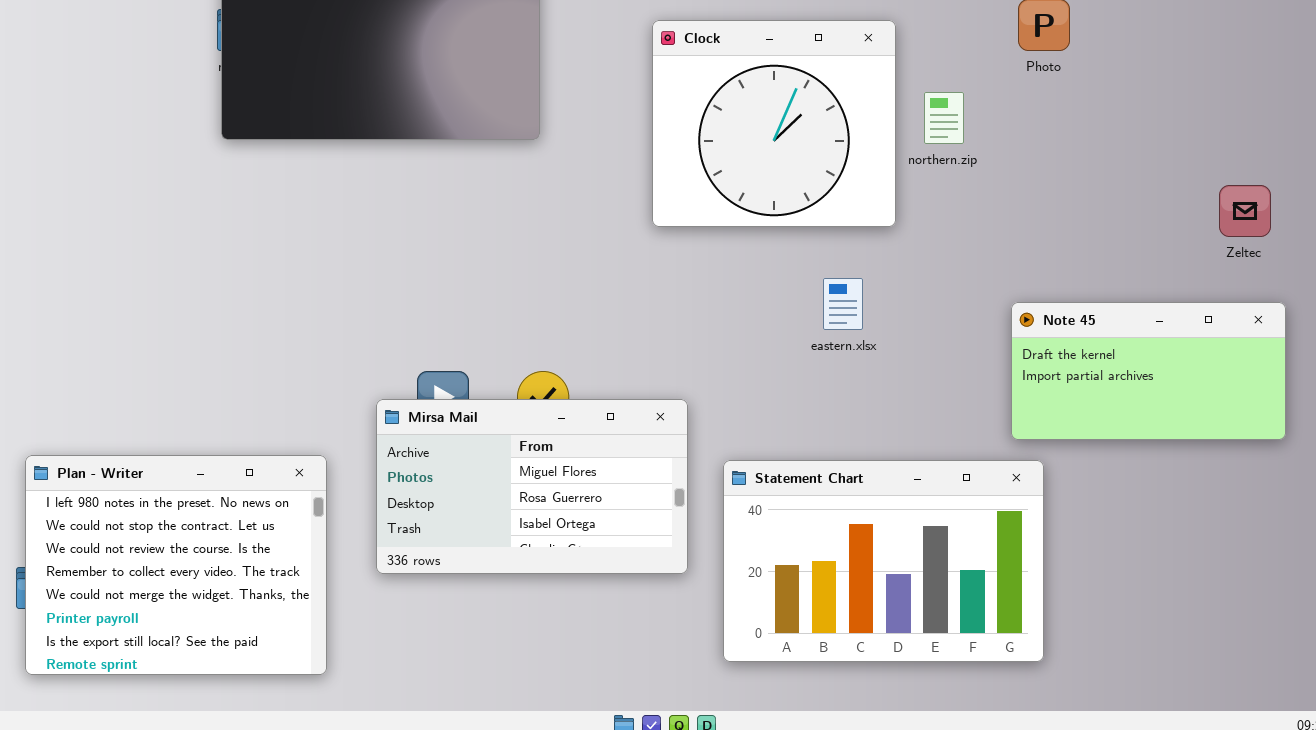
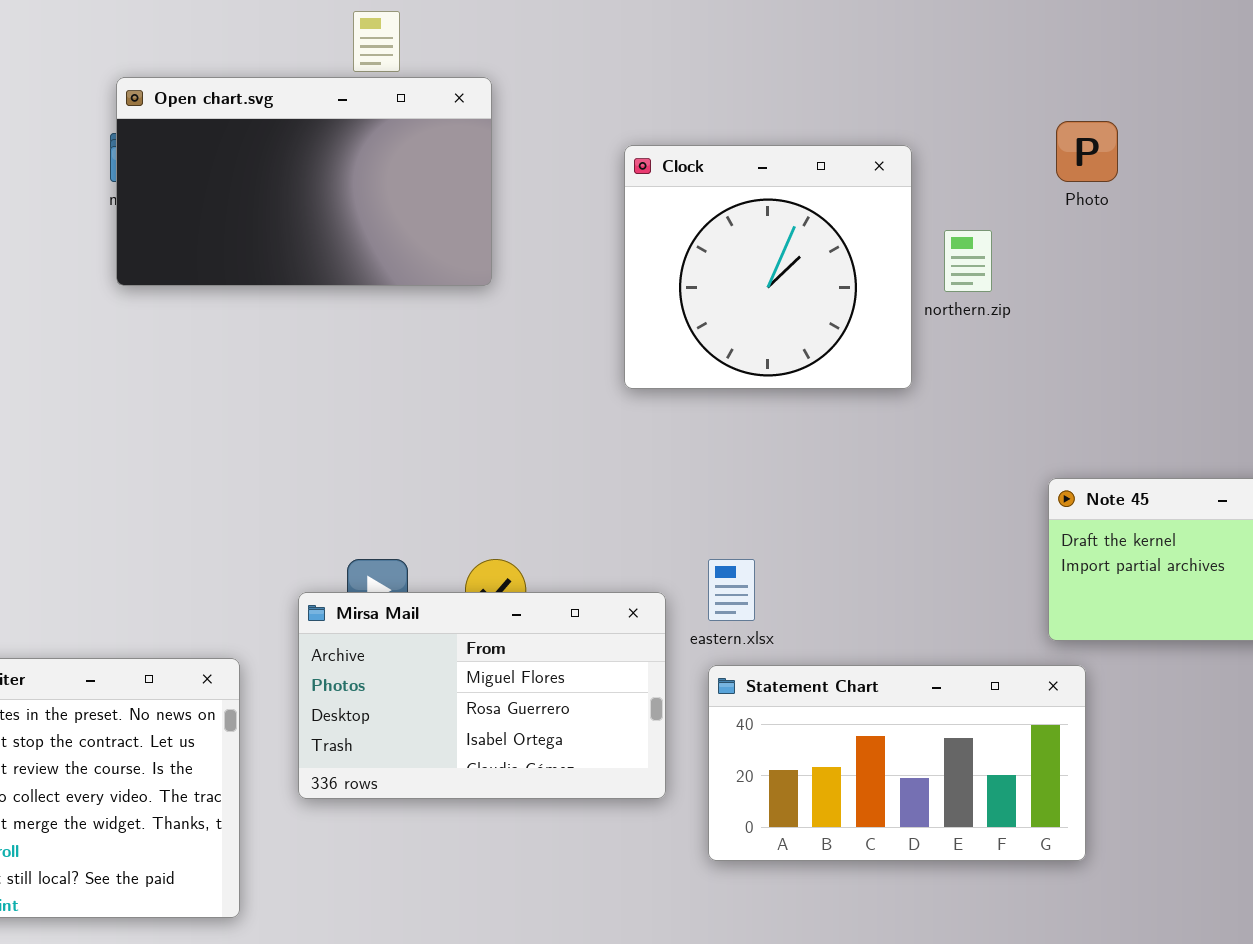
eastern.xlsx: [823,278,863,330] -> [708,559,755,621], moved
Statement Chart: [723,460,1044,662] -> [708,665,1086,861], resized

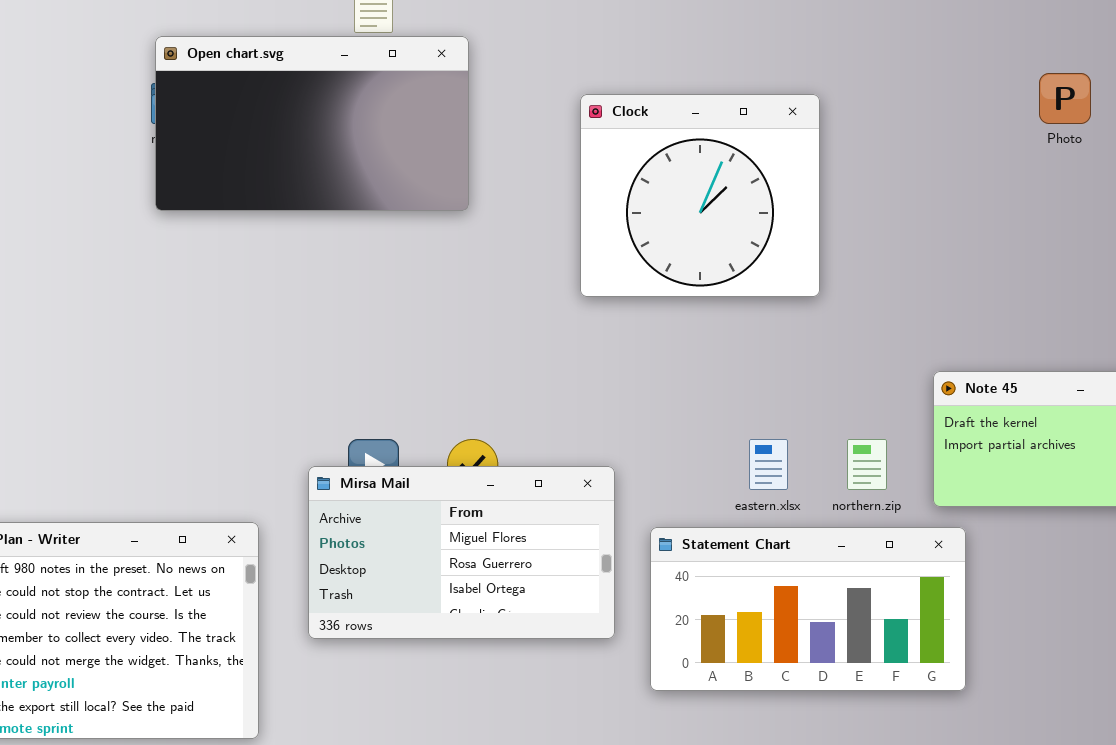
Photo: [1056,121,1118,182] -> [1039,73,1091,124], moved
northern.zip: [944,230,992,292] -> [847,439,887,490], moved
eastern.xlsx: [708,559,755,621] -> [749,439,788,490], moved

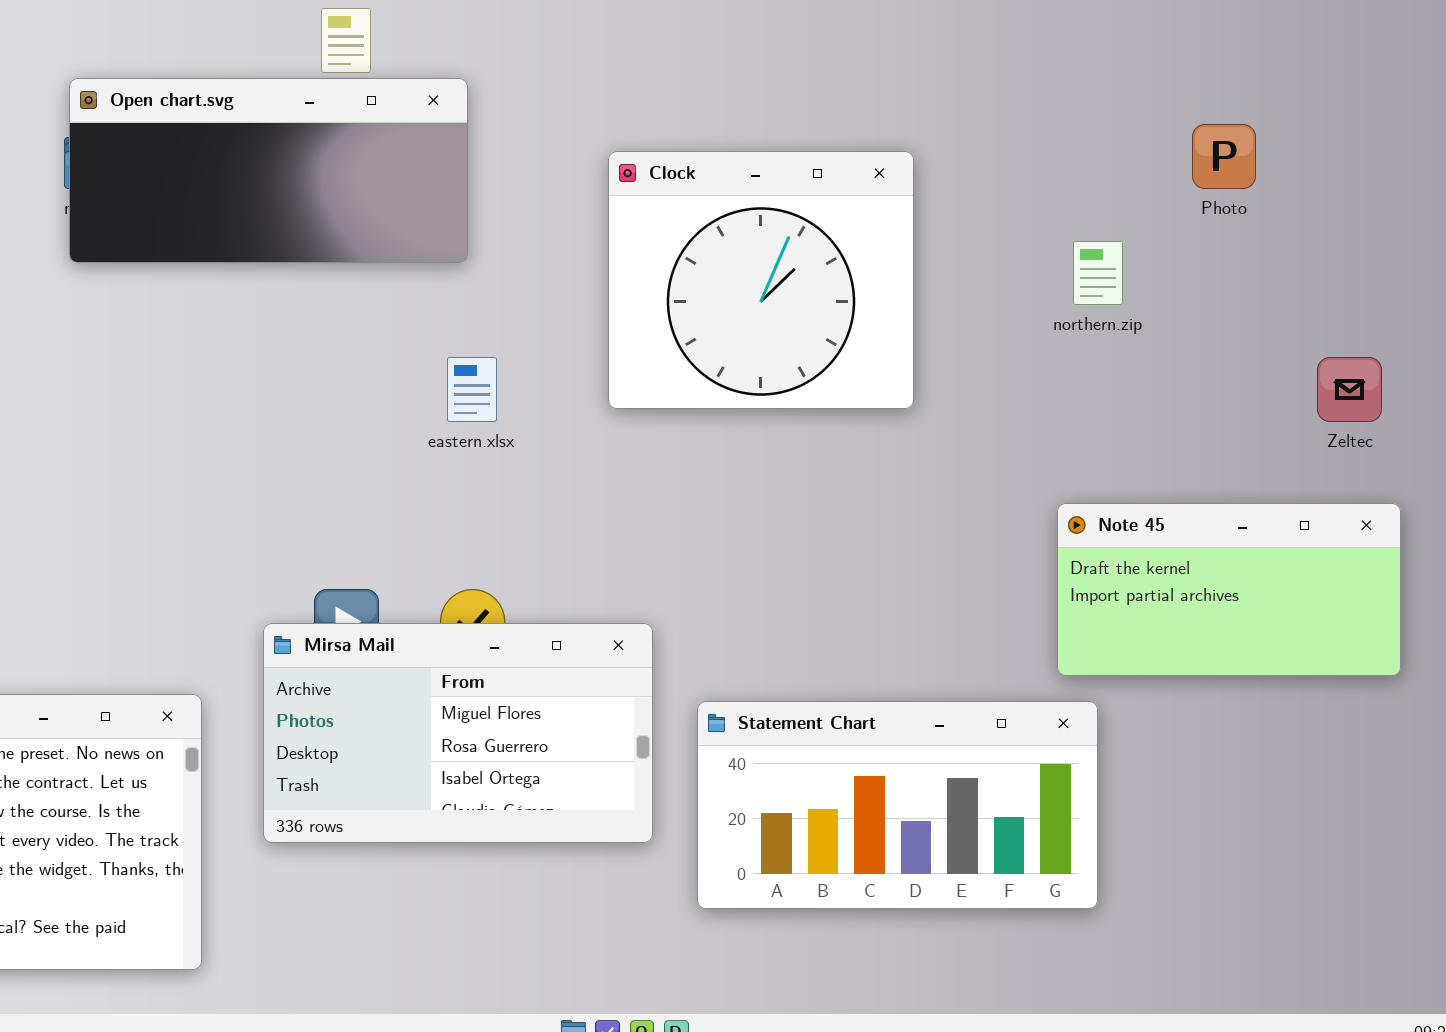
Open chart.svg: [155,36,469,211] -> [69,78,468,263], resized
eastern.xlsx: [749,439,788,490] -> [447,357,497,422], moved
northern.zip: [847,439,887,490] -> [1073,241,1123,305], moved

